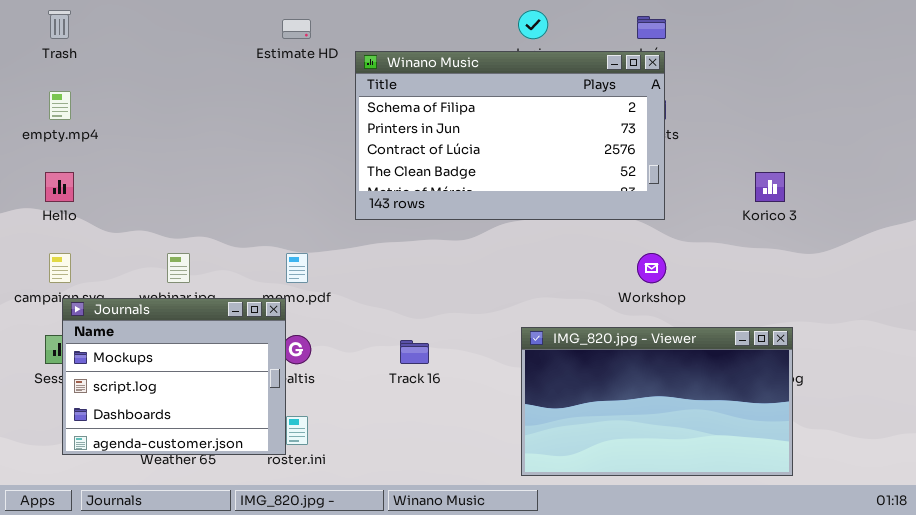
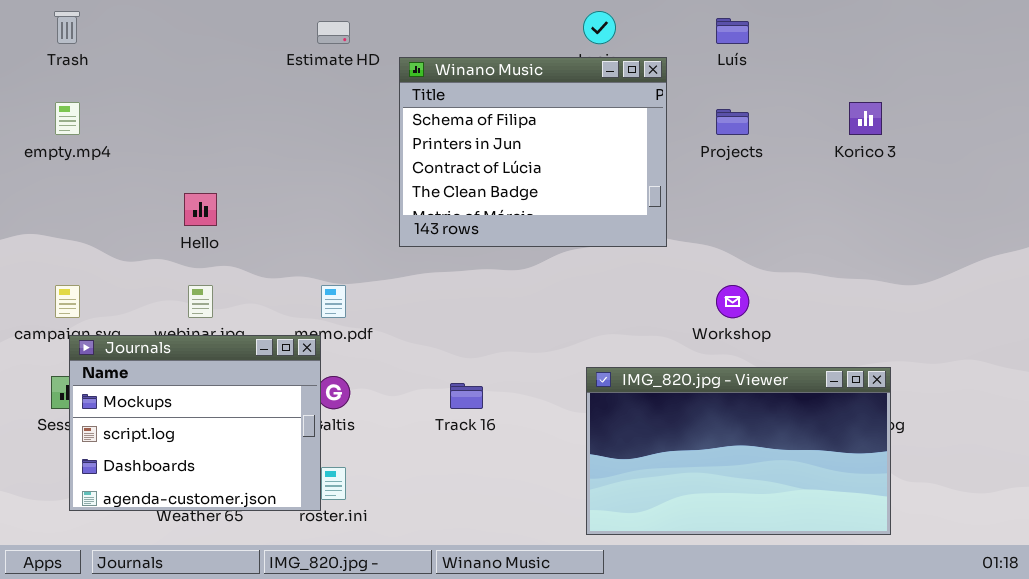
Winano Music: [355,51,665,220] -> [399,57,667,247], resized
Hello: [45,172,74,202] -> [184,193,217,226], moved
Korico 3: [755,172,785,202] -> [849,102,882,135], moved

